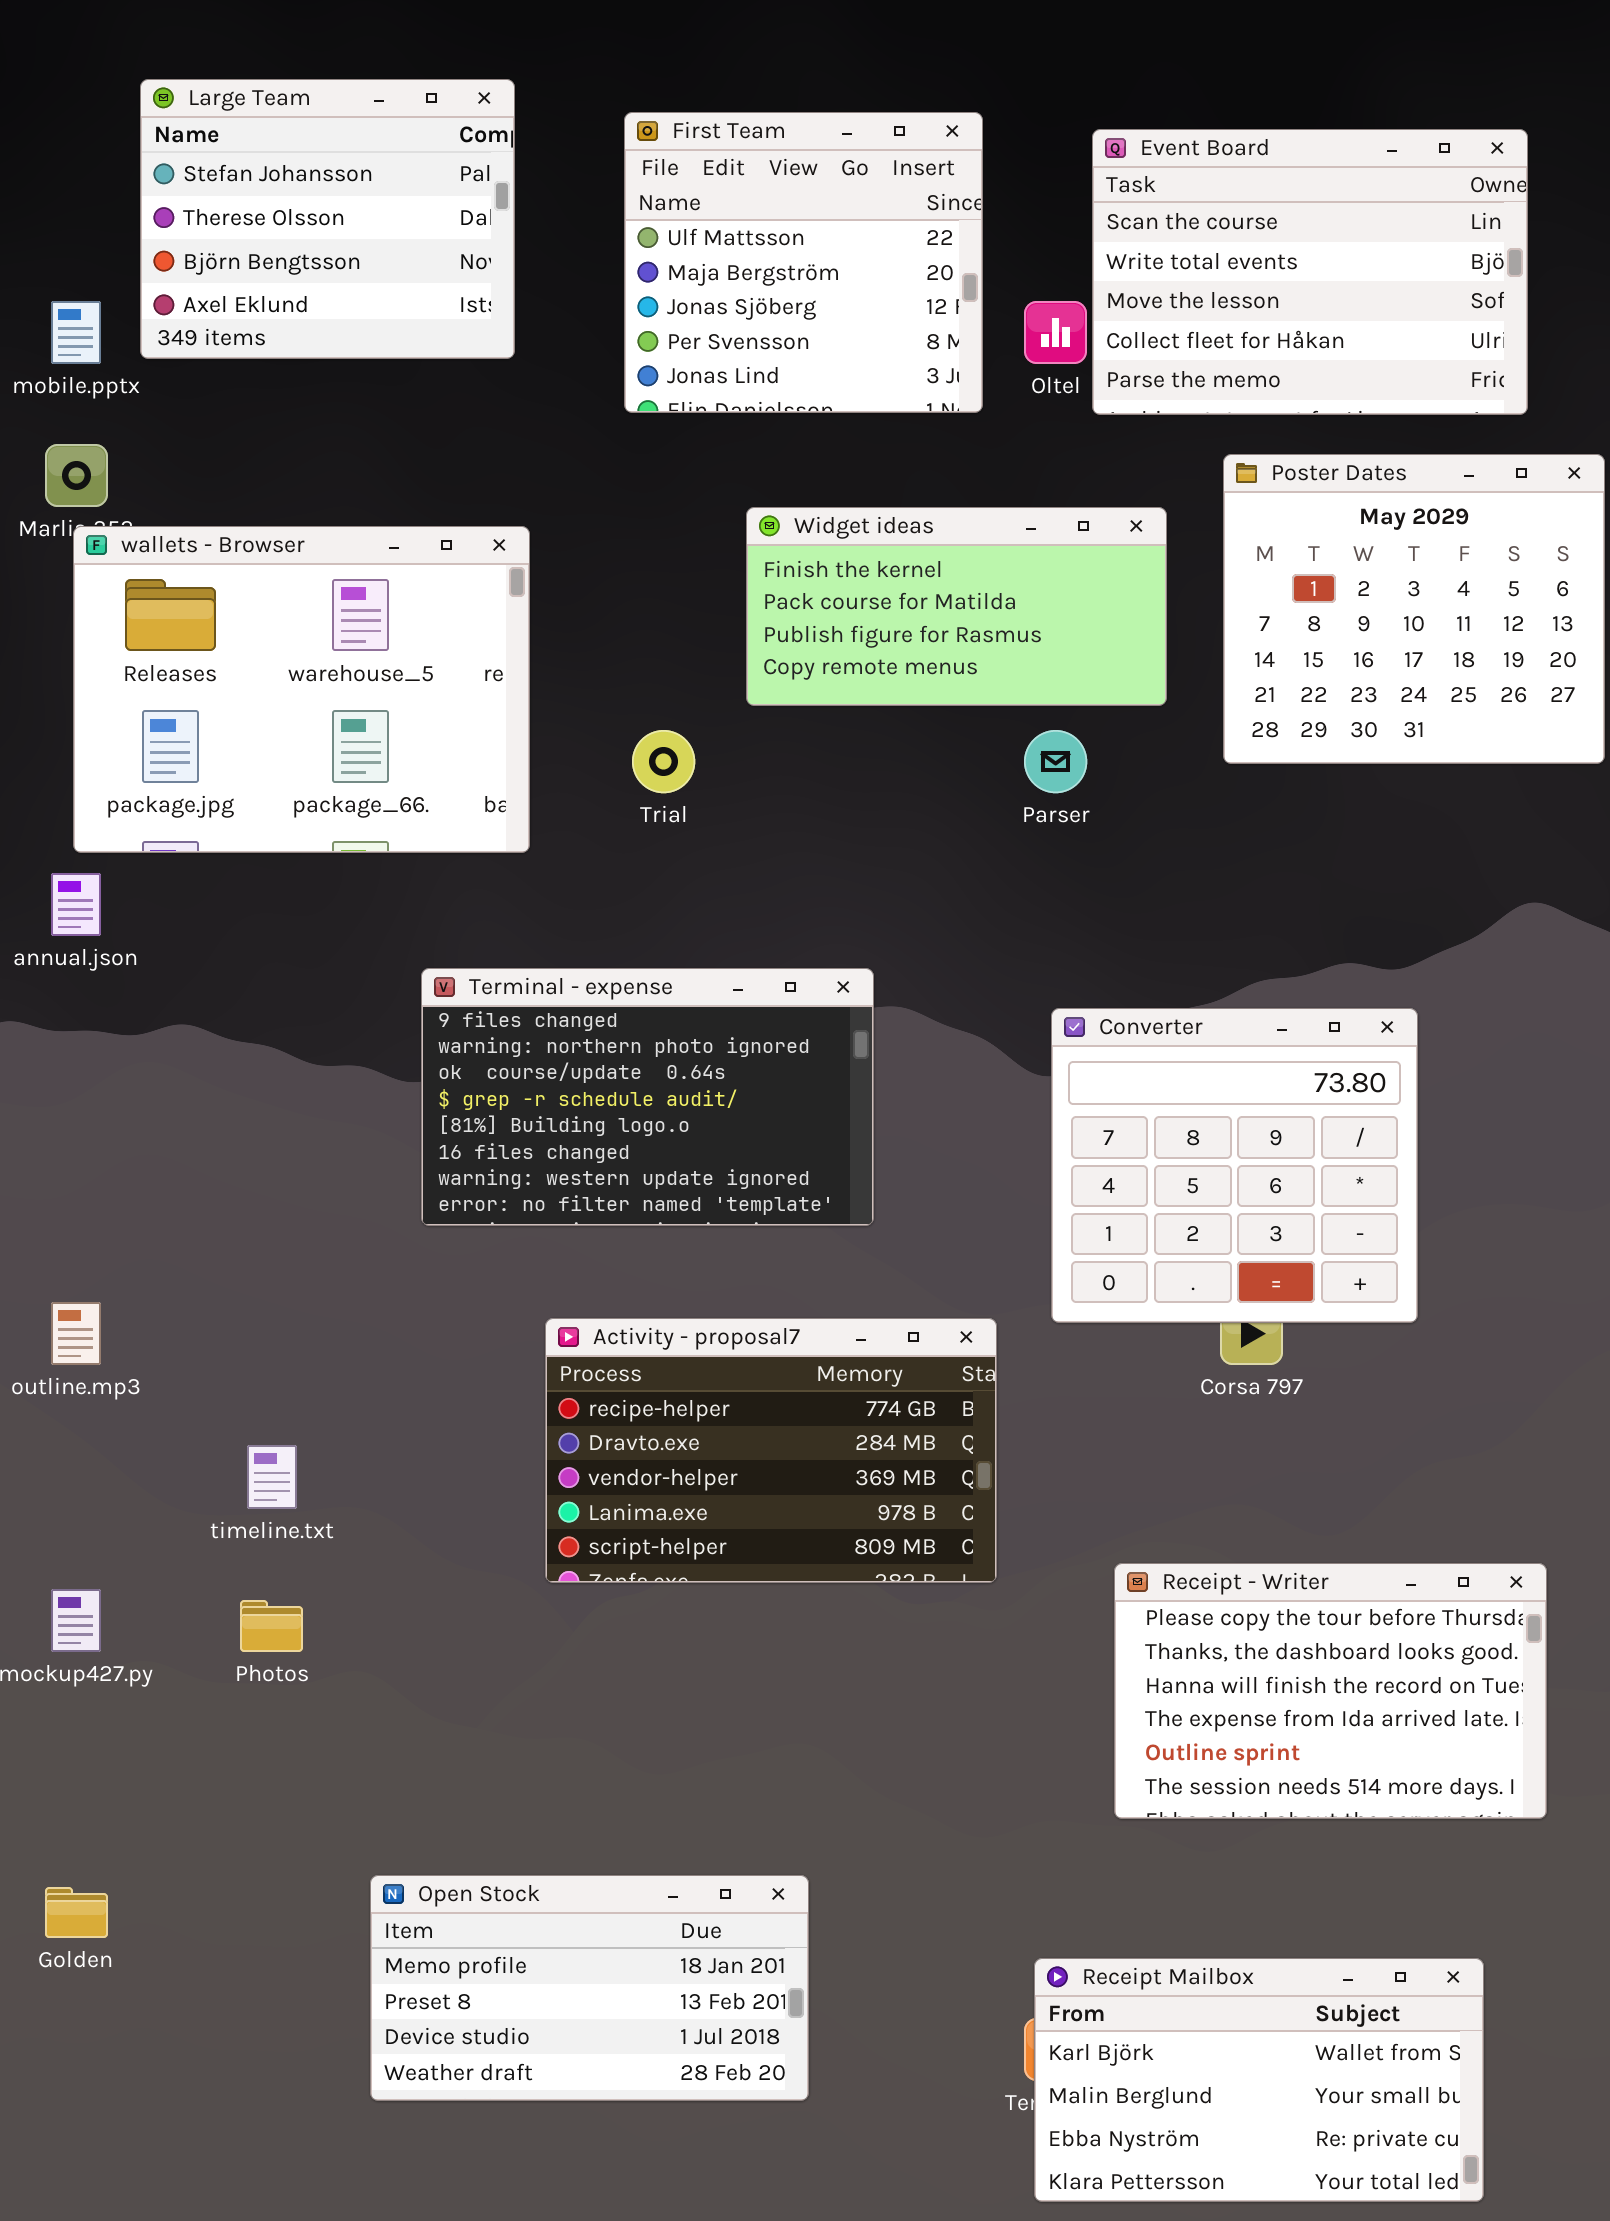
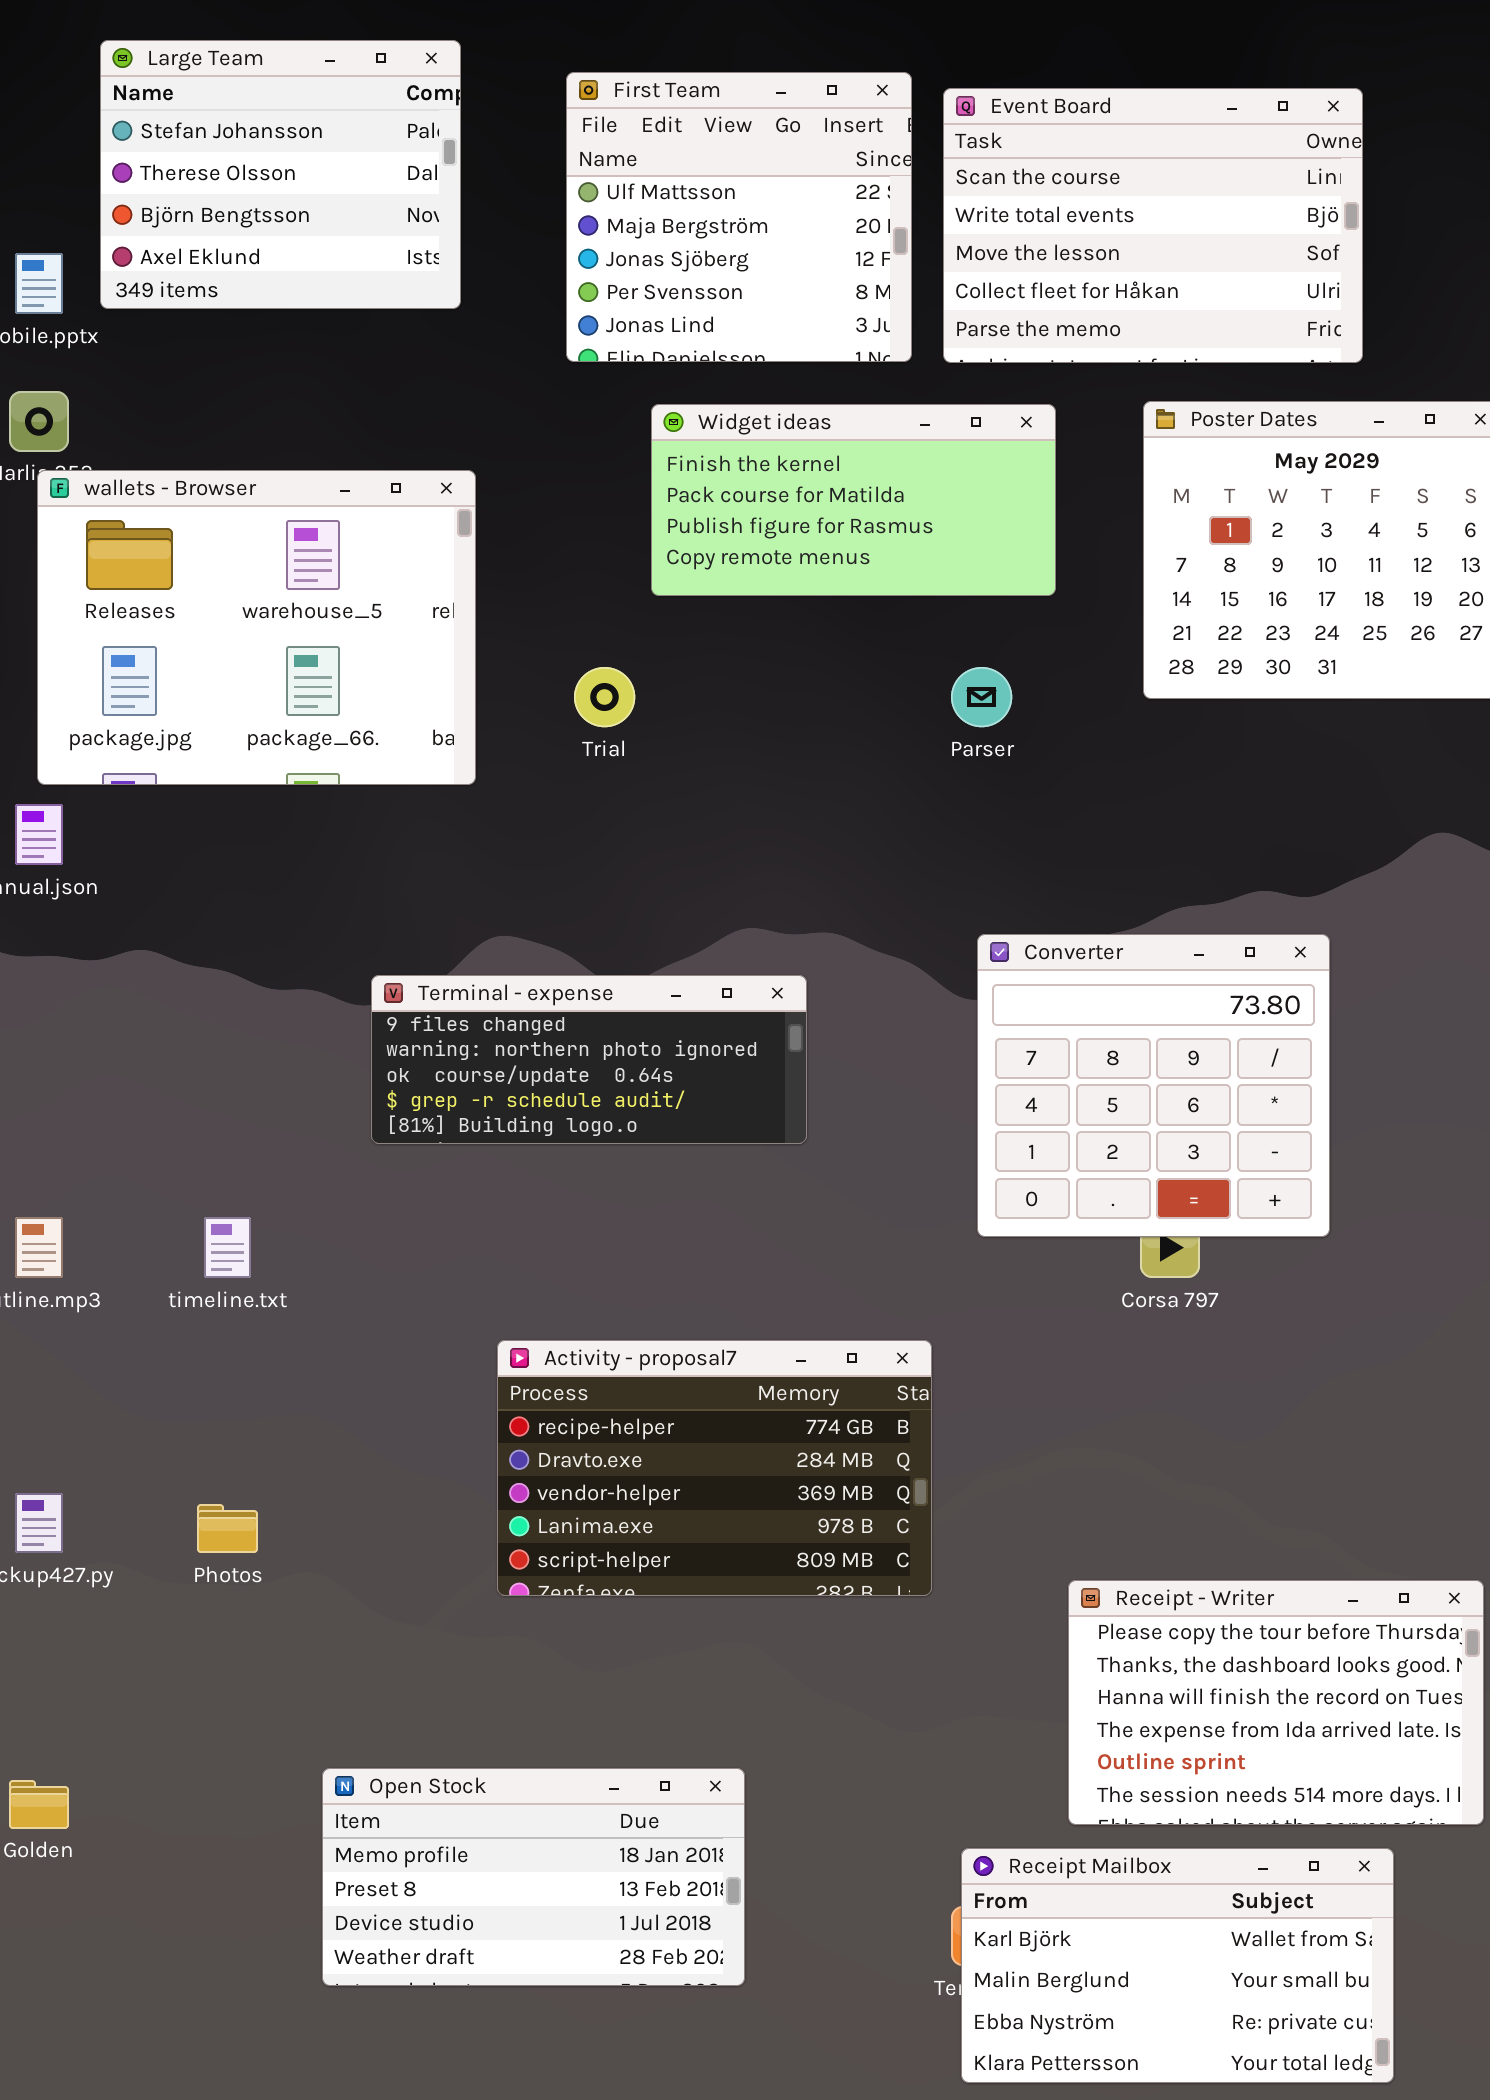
Event Board: [1092,129,1528,415] -> [943,88,1363,363], moved
Widget ideas: [746,507,1167,706] -> [651,404,1056,596], moved
Terminal - expense: [421,968,874,1226] -> [371,975,807,1144], resized
Activity - proposal7: [545,1318,997,1583] -> [497,1340,932,1596], moved
timeline.txt: [247,1445,297,1509] -> [204,1217,251,1278], moved
Receipt - Writer: [1114,1563,1547,1819] -> [1068,1580,1484,1825], moved

